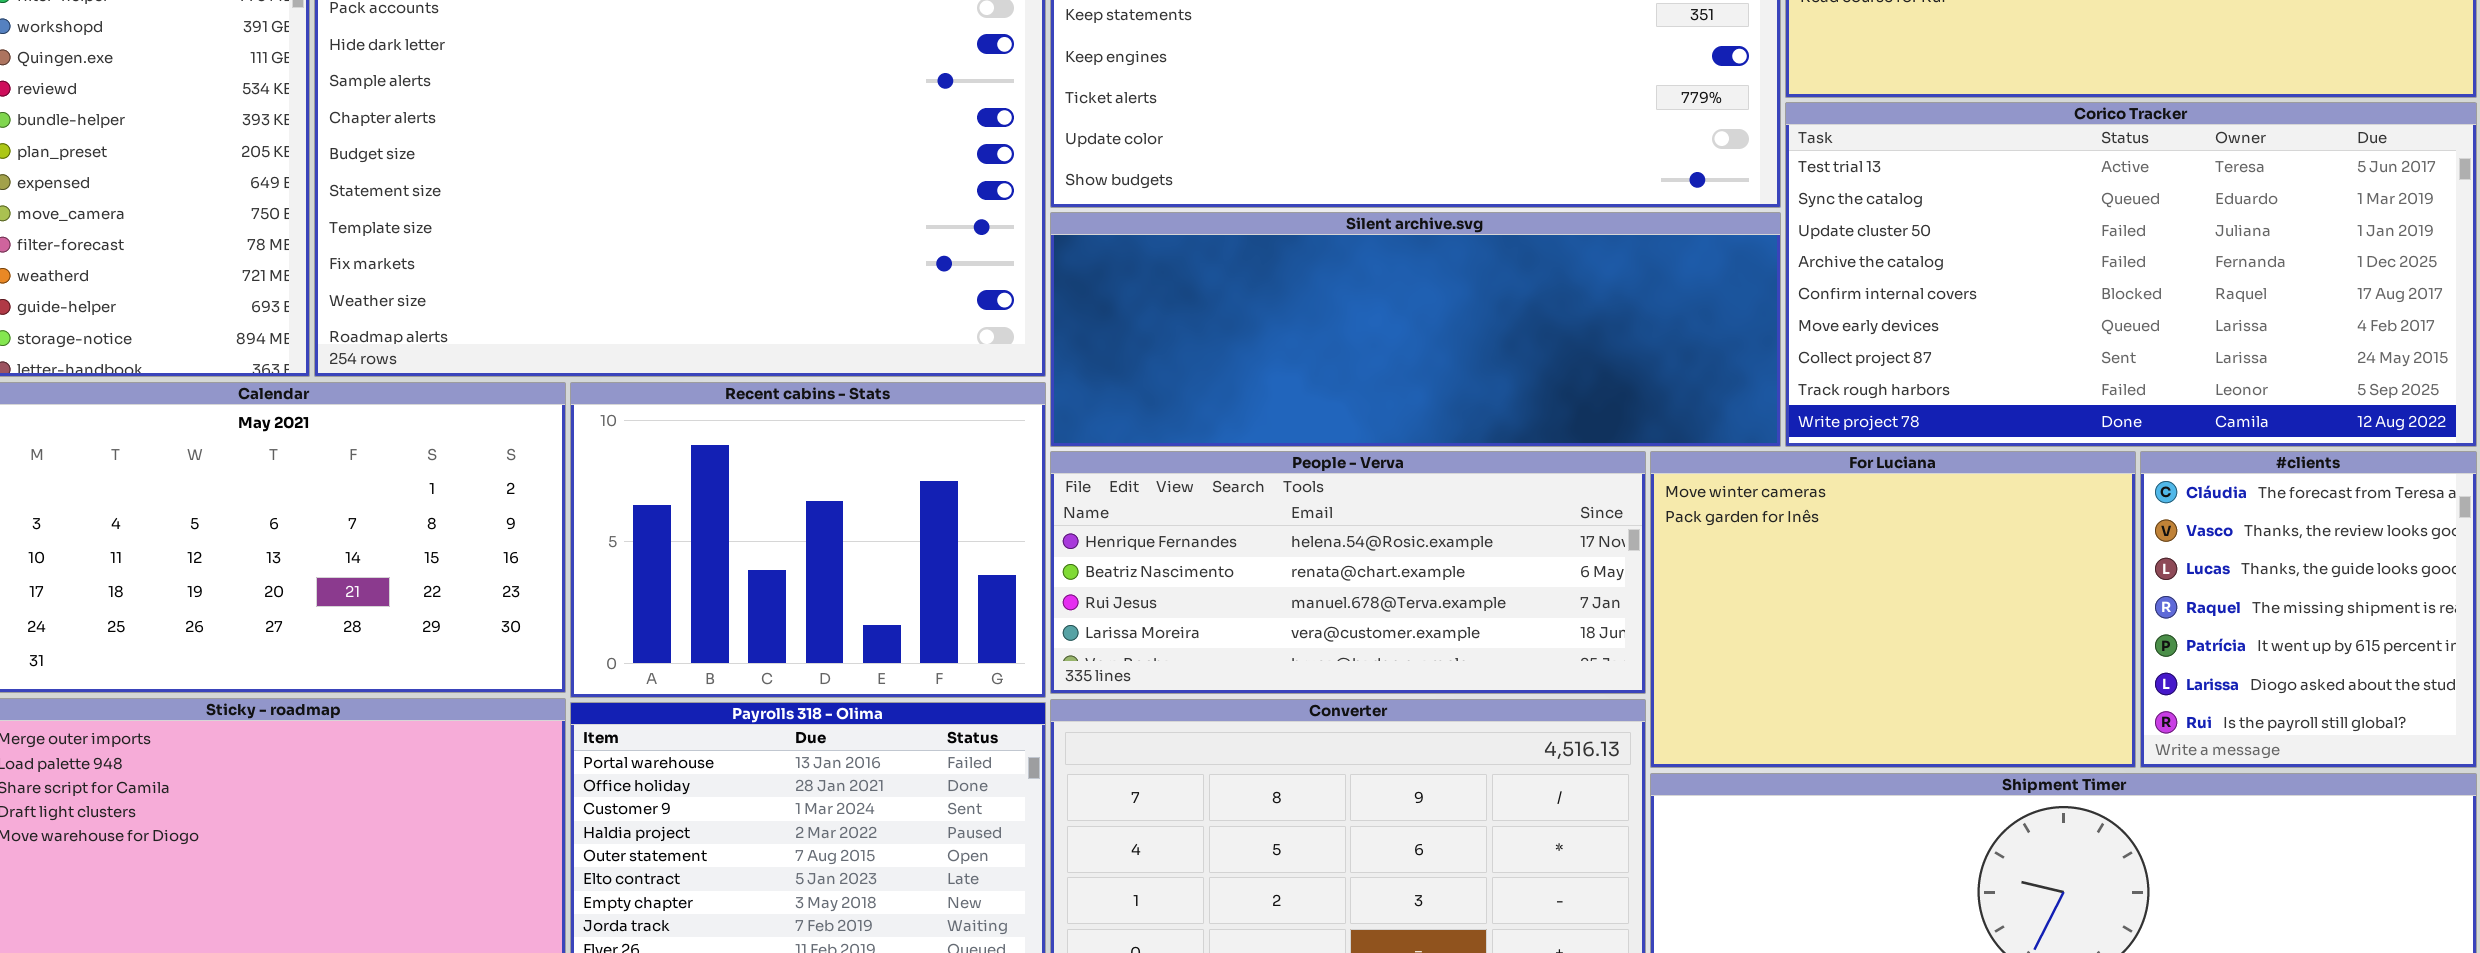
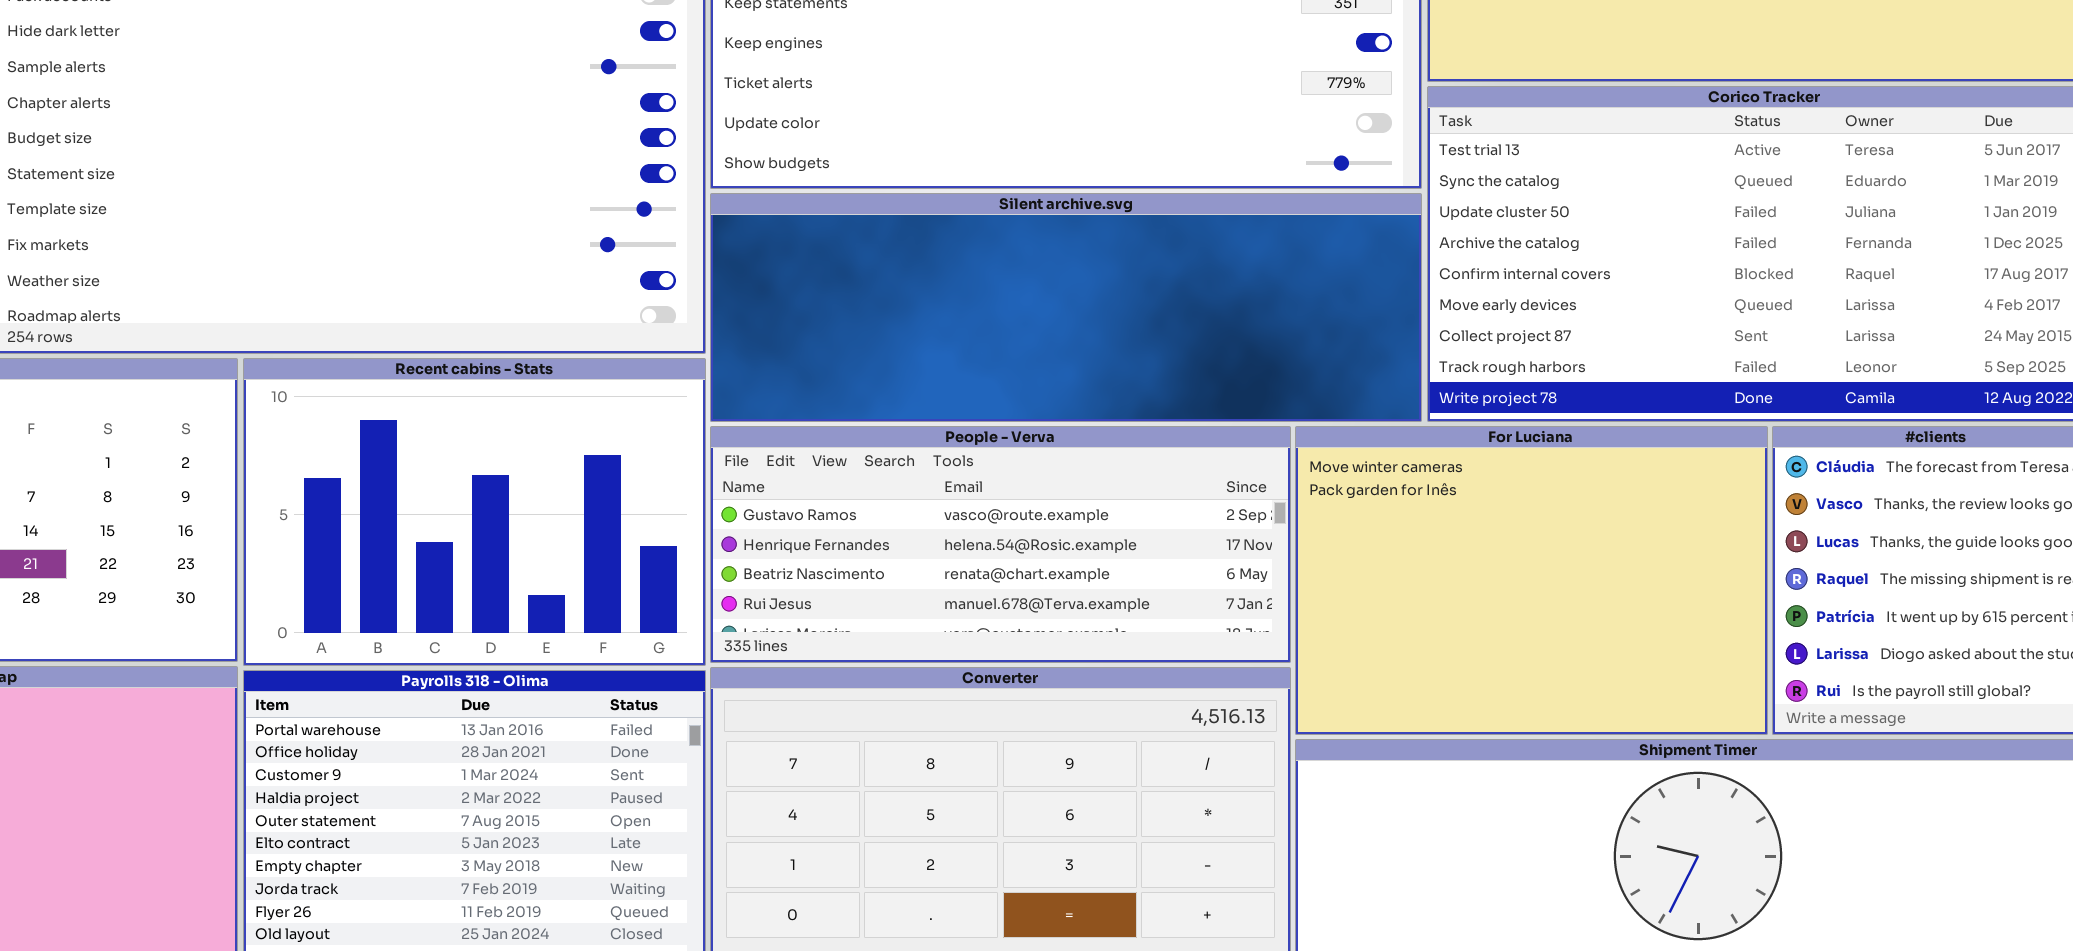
People - Verva: [1050,451,1646,694] -> [710,426,1291,663], scrolled up 1 row

